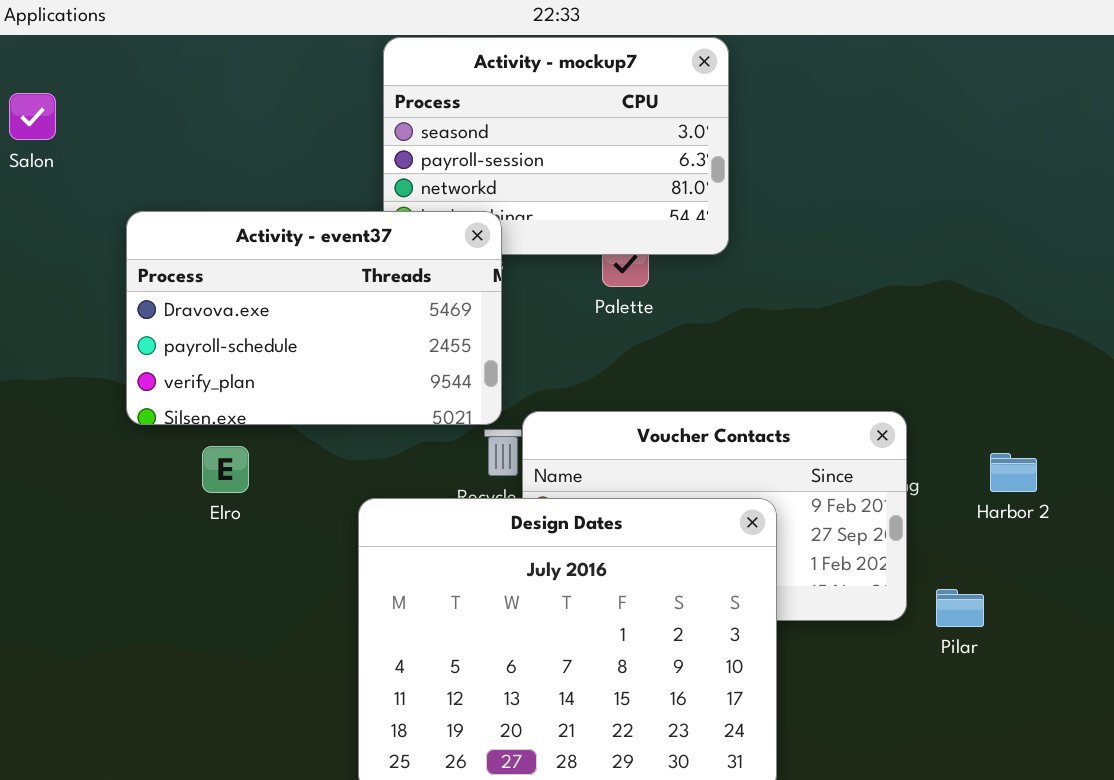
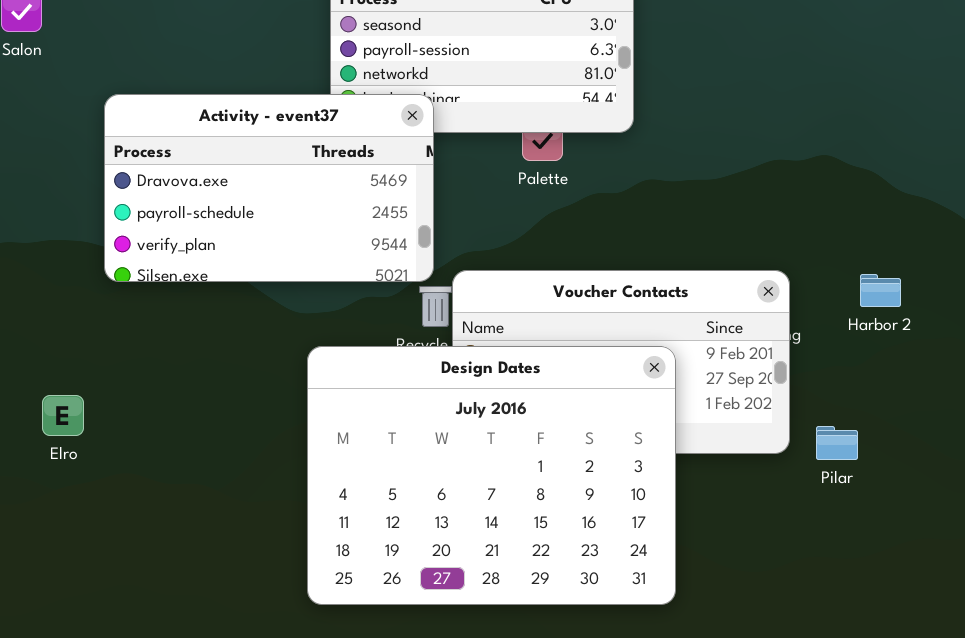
Elro: [202,446,249,493] -> [42,395,84,436], moved
Harbor 2: [990,453,1037,492] -> [860,274,901,307], moved

